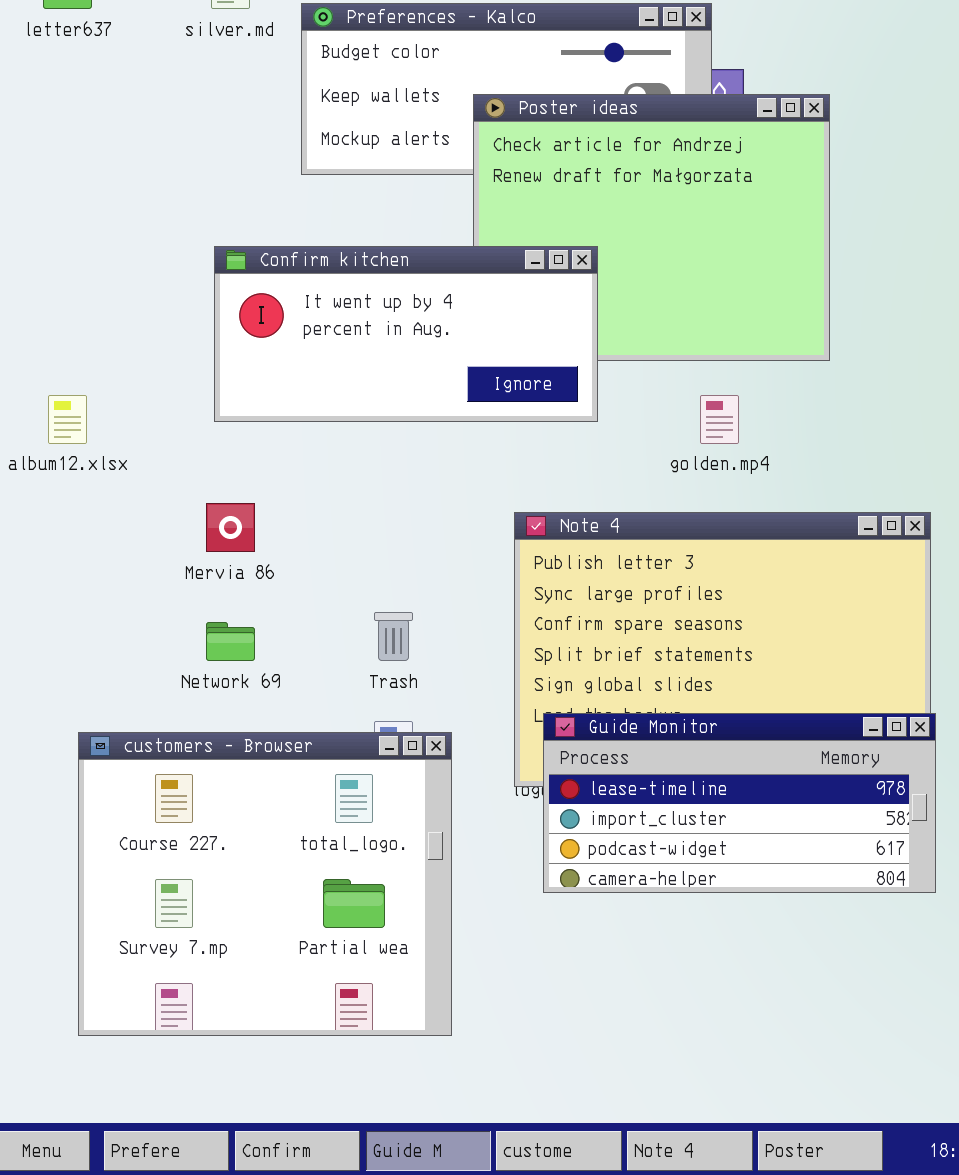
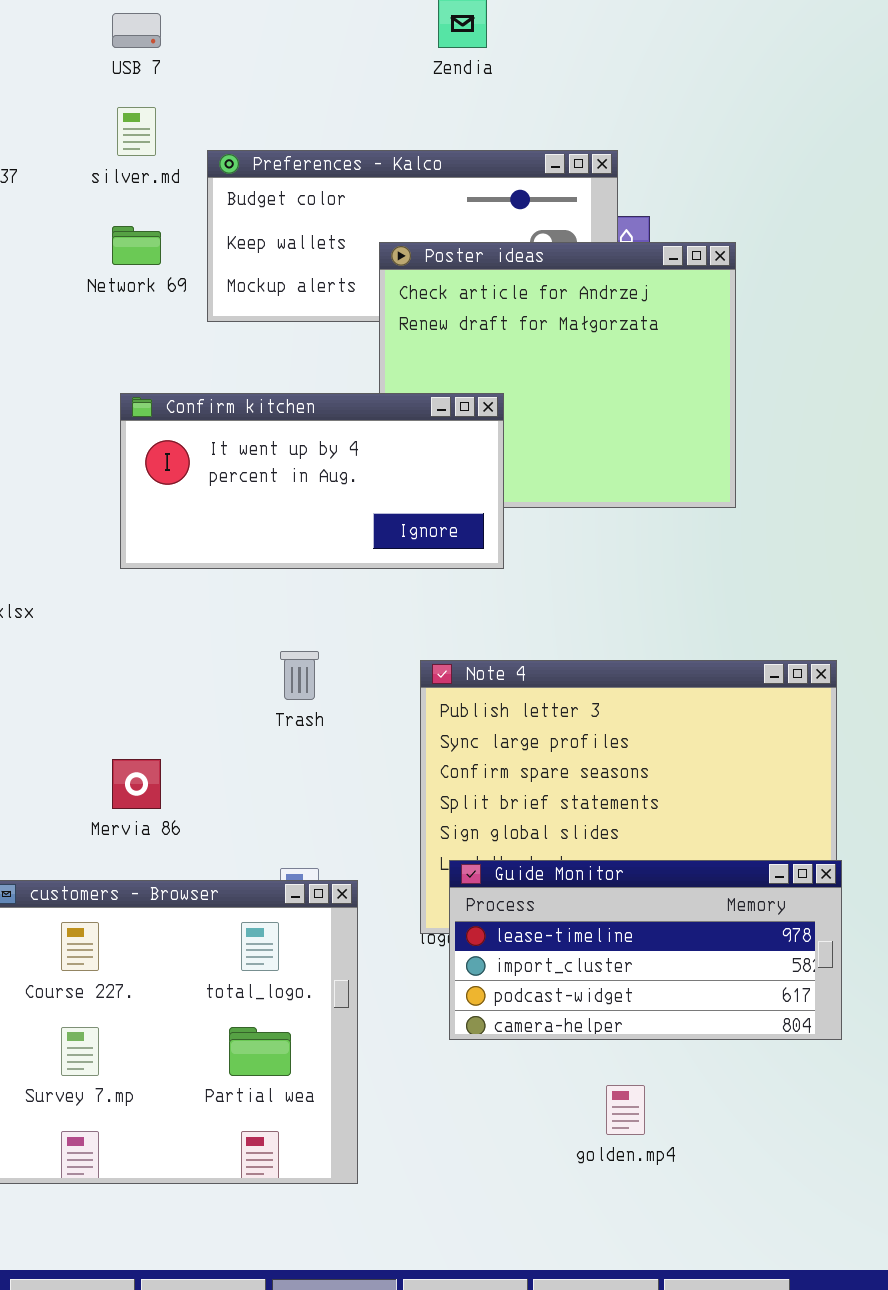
golden.mp4: [700,395,739,444] -> [606,1085,645,1135], moved
Mervia 86: [206,503,255,552] -> [112,759,161,809], moved
Trash: [374,612,413,661] -> [280,651,319,700], moved
Network 69: [206,622,255,661] -> [112,226,161,265], moved

